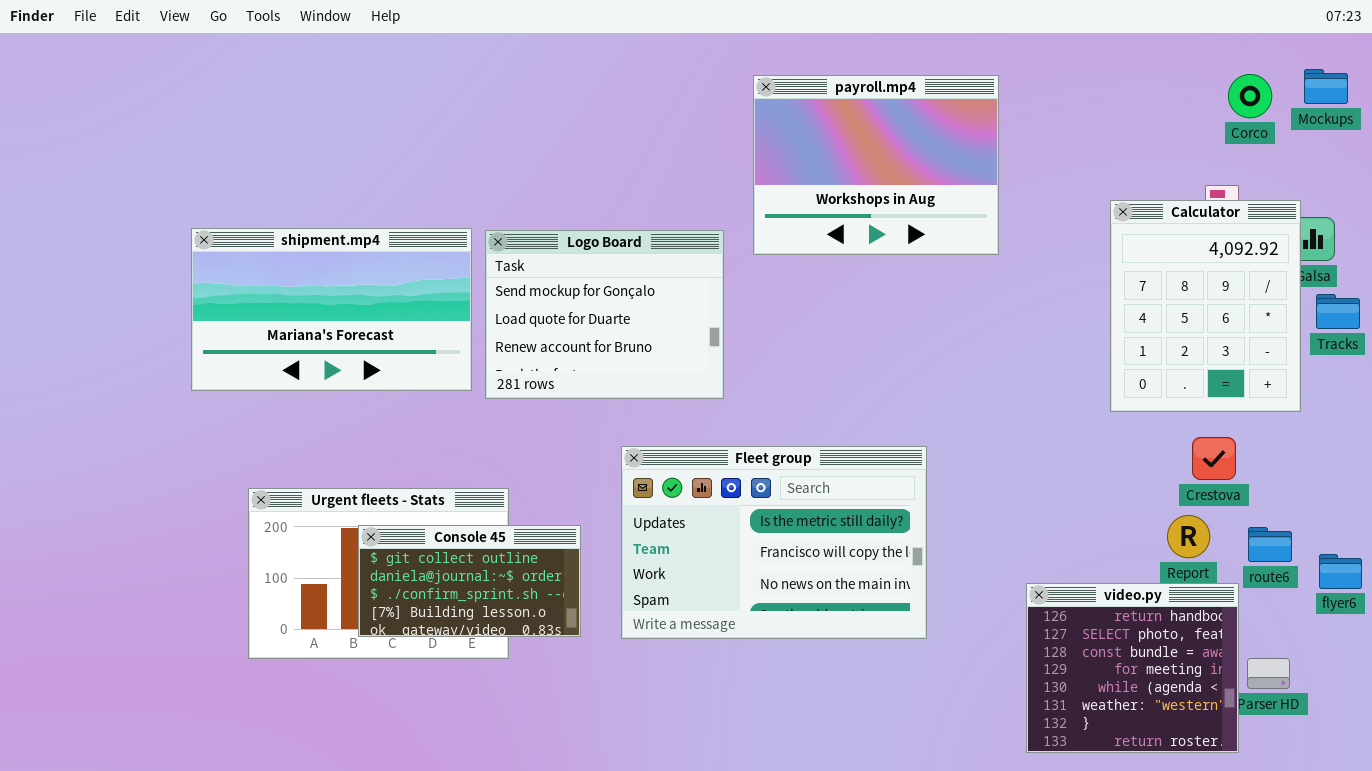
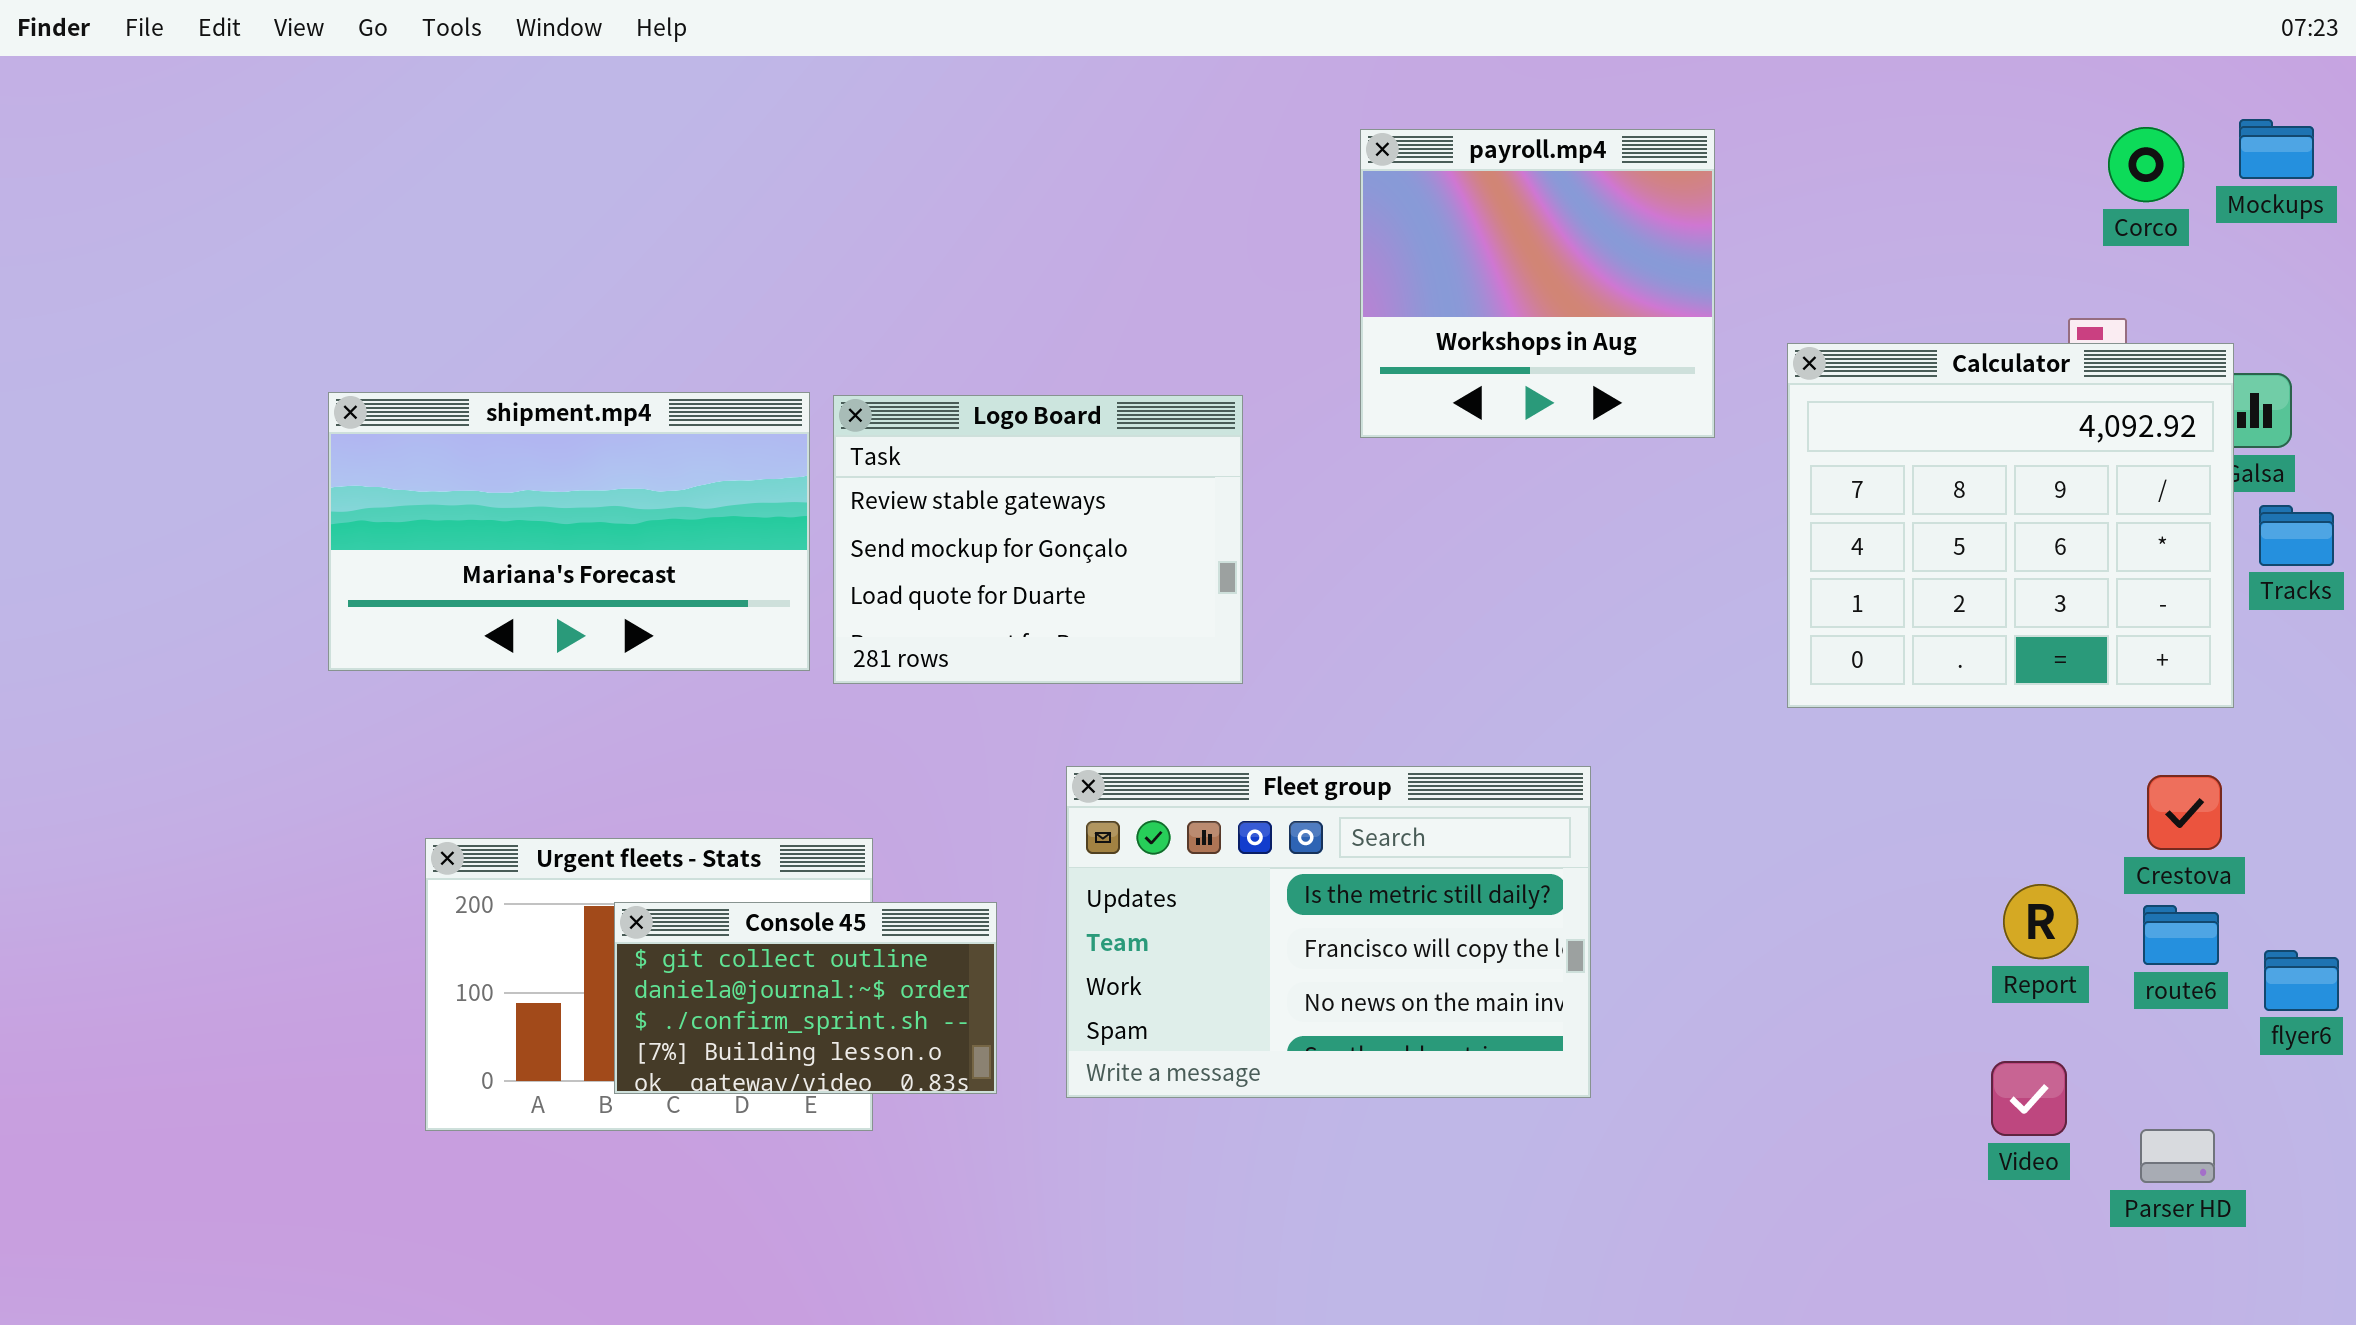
payroll.mp4: [753,75,999,255] -> [1360,129,1715,438], resized
Calculator: [1110,200,1301,412] -> [1787,343,2234,708], resized
Logo Board: [485,230,724,399] -> [833,395,1243,684], scrolled up 1 row
Crestova: [1192,437,1236,480] -> [2147,775,2222,850], moved
video.py: [1026,583,1239,753] -> none, closed

